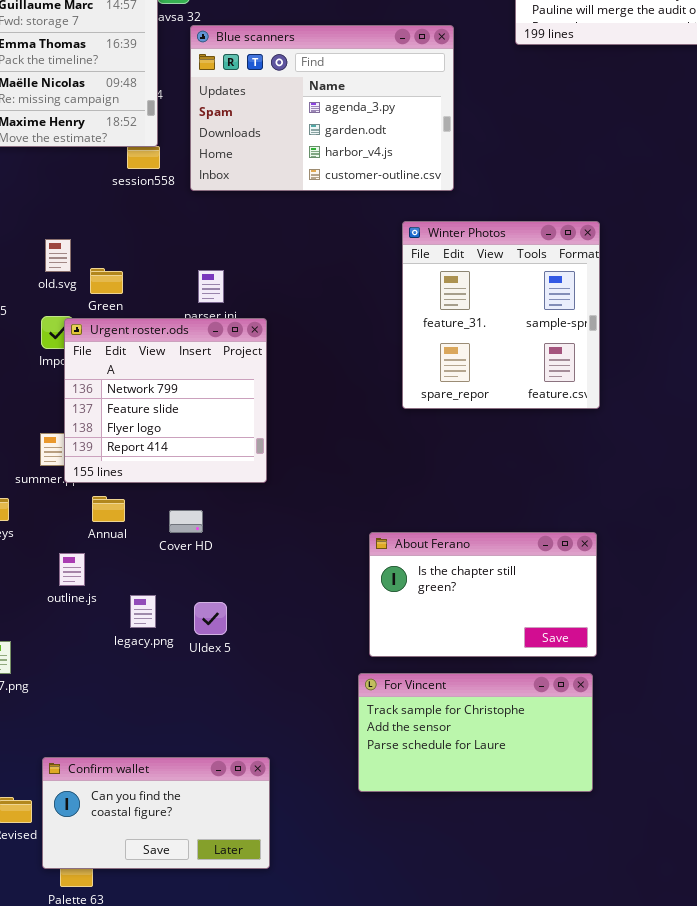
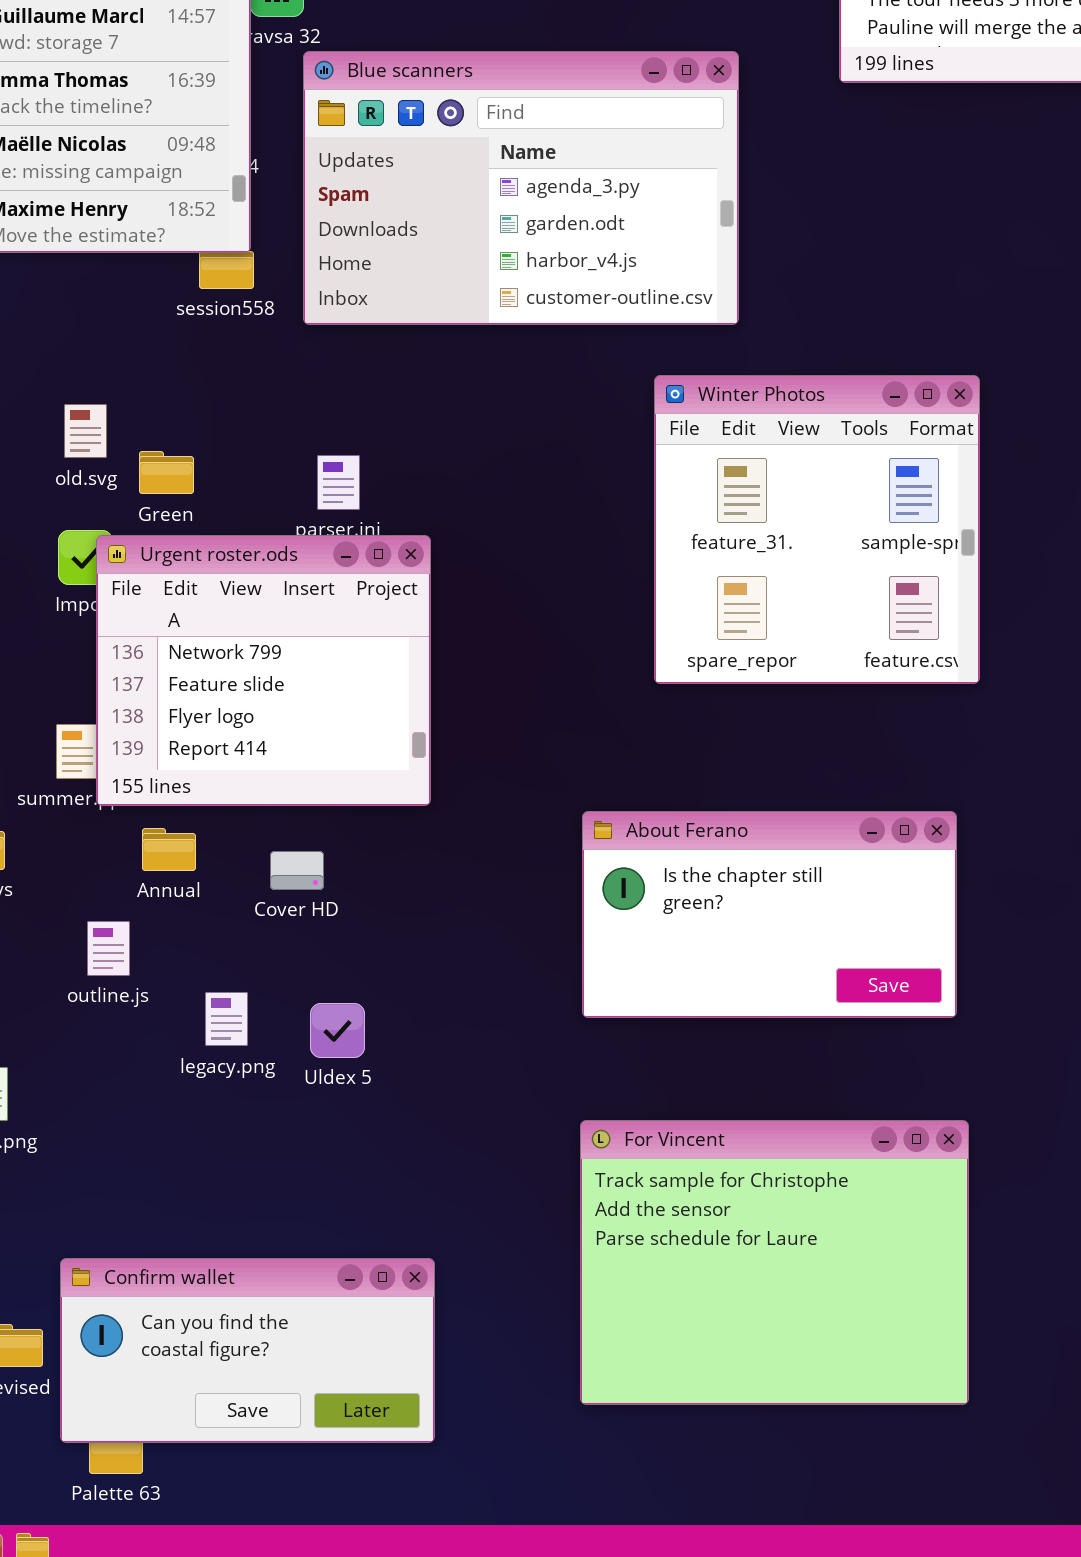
About Ferano: [369,532,597,657] -> [582,811,957,1018], moved
For Vincent: [358,673,593,792] -> [580,1120,969,1405], resized

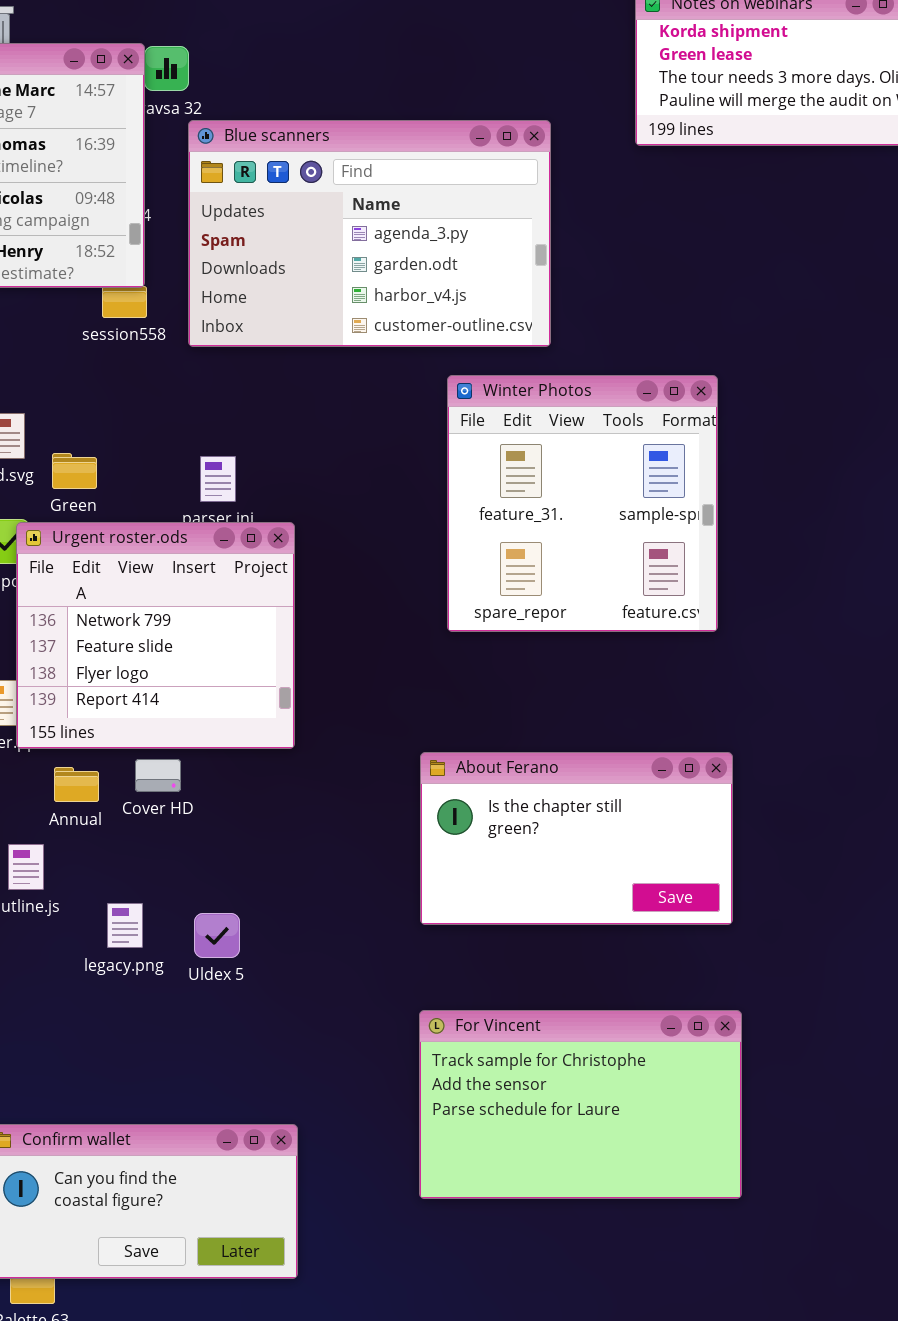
Winter Photos: [654,375,980,684] -> [447,375,718,632], moved
Cover HD: [270,851,324,890] -> [135,759,181,792], moved
For Vincent: [580,1120,969,1405] -> [419,1010,742,1199], resized

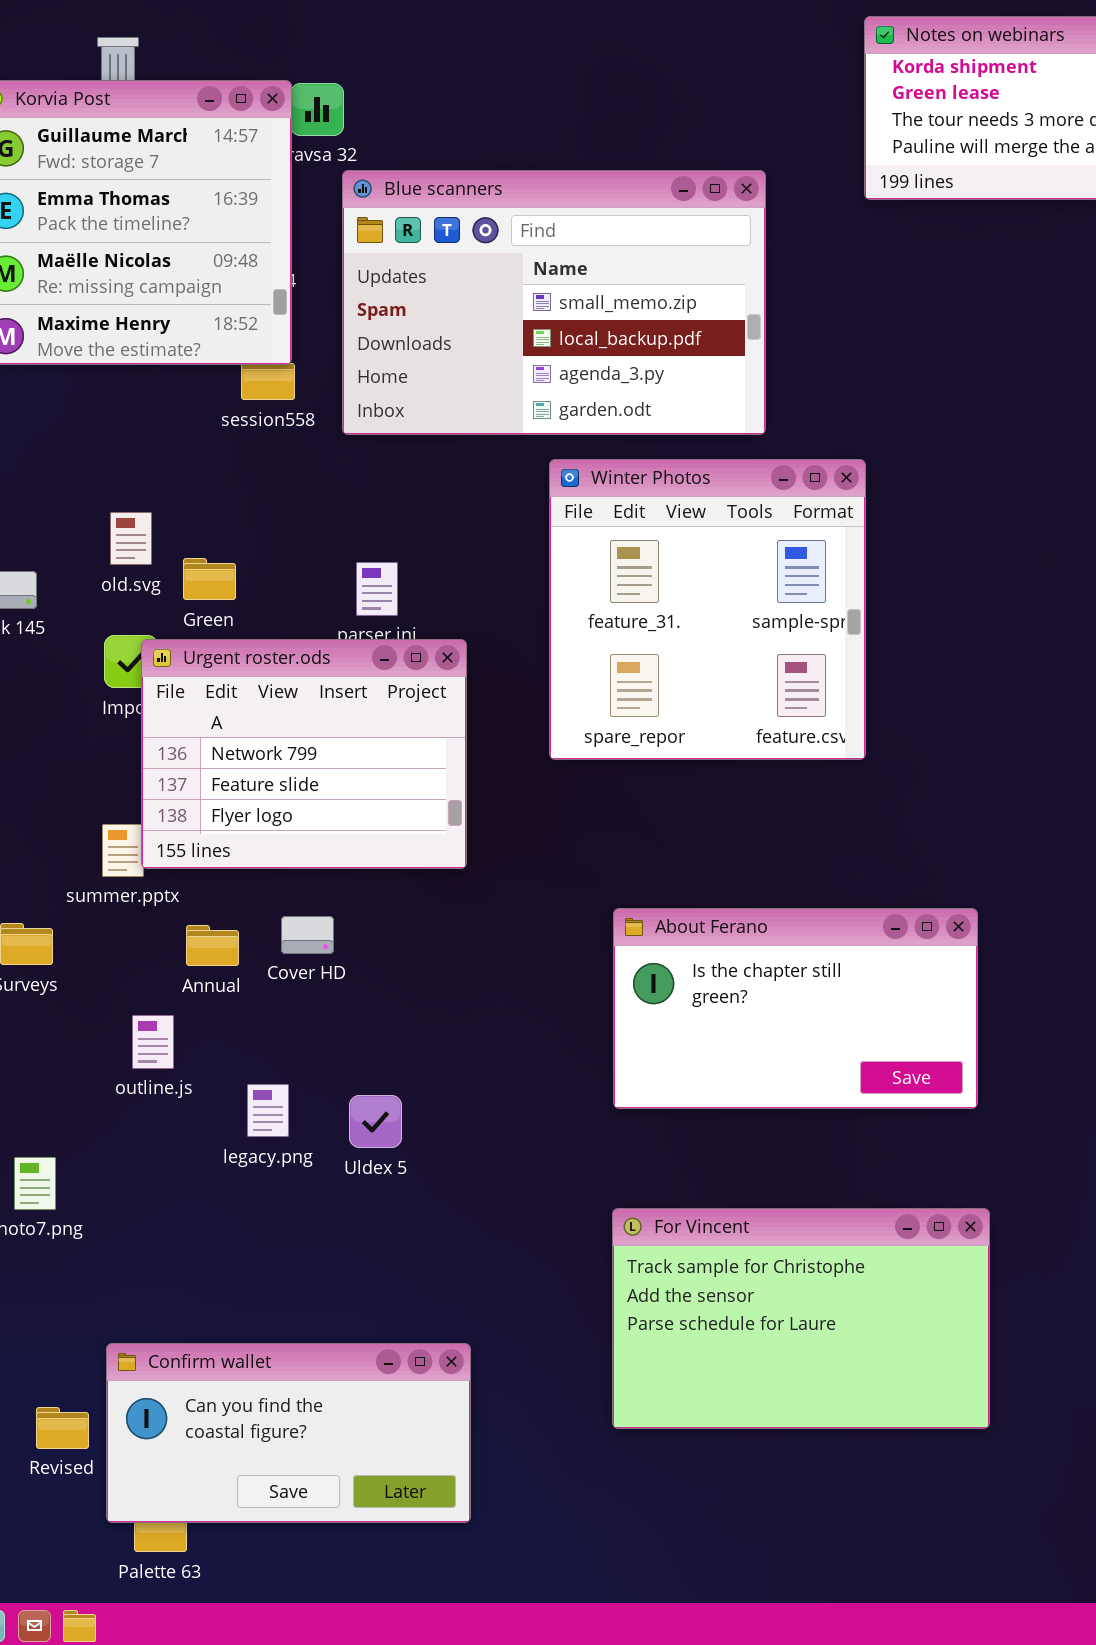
Blue scanners: [188,120,551,347] -> [342,170,766,435], scrolled up 2 rows
Winter Photos: [447,375,718,632] -> [549,459,866,760], moved
Urgent roster.ods: [16,522,295,749] -> [141,639,467,869], resized

